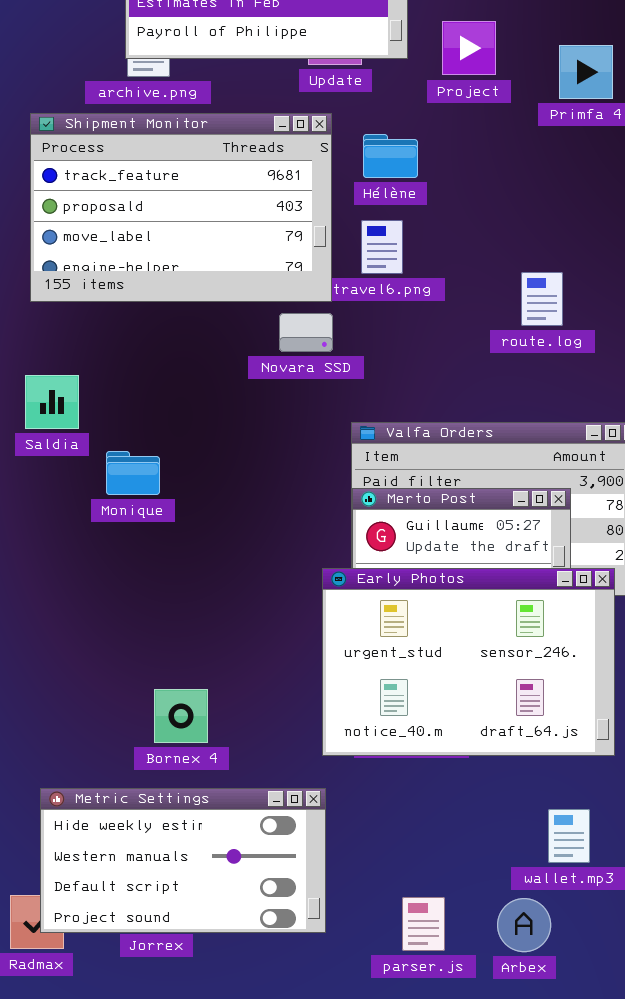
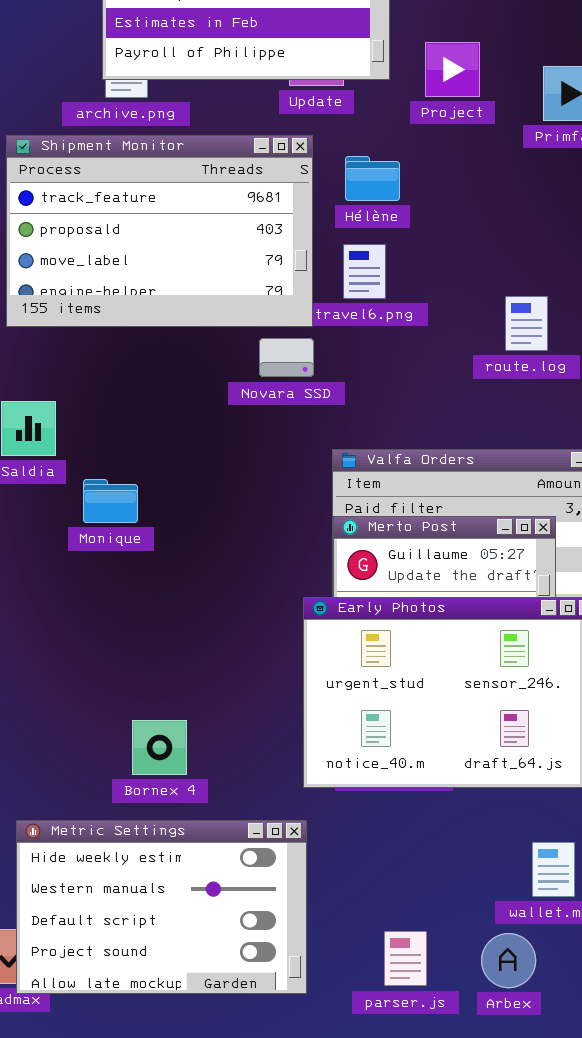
Metric Settings: [40,788,326,933] -> [16,820,307,994], resized

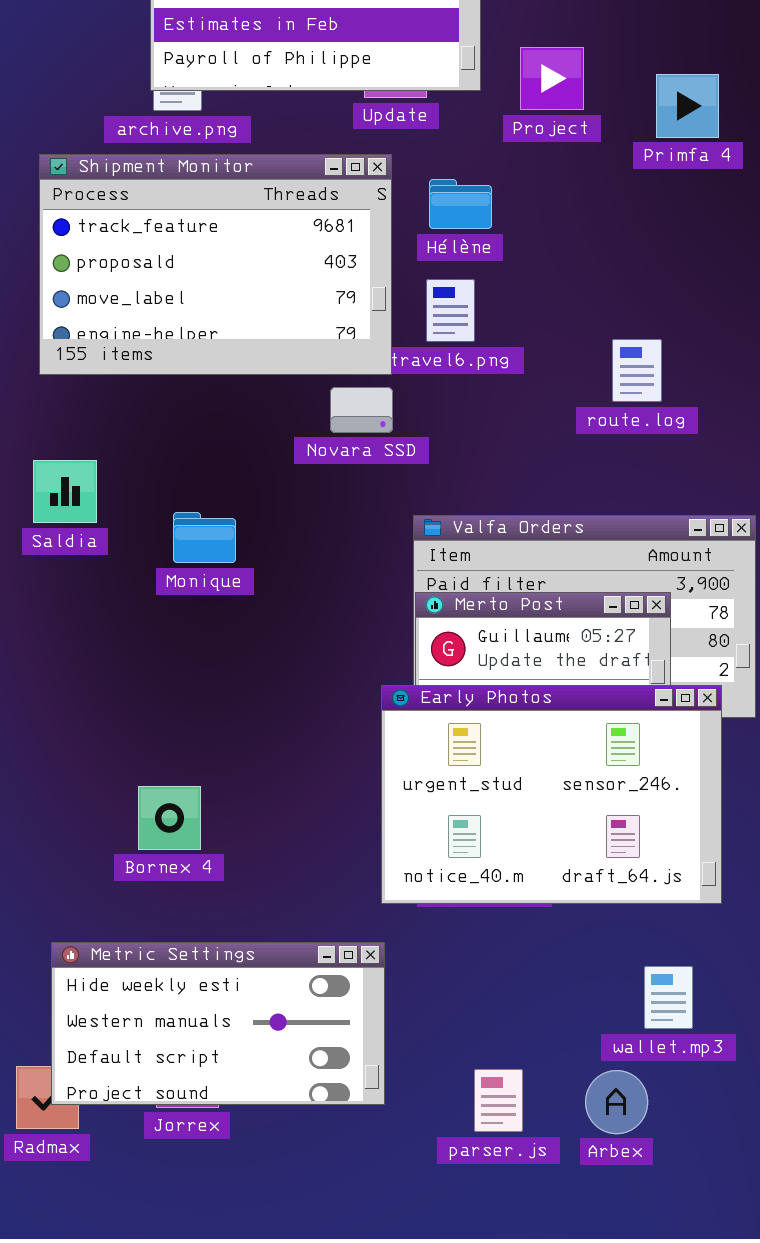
Monique: [83,479,138,523] -> [173,512,236,563], moved
Bornex 4: [132,720,187,775] -> [138,786,201,850], moved
Metric Settings: [16,820,307,994] -> [51,942,385,1105], resized

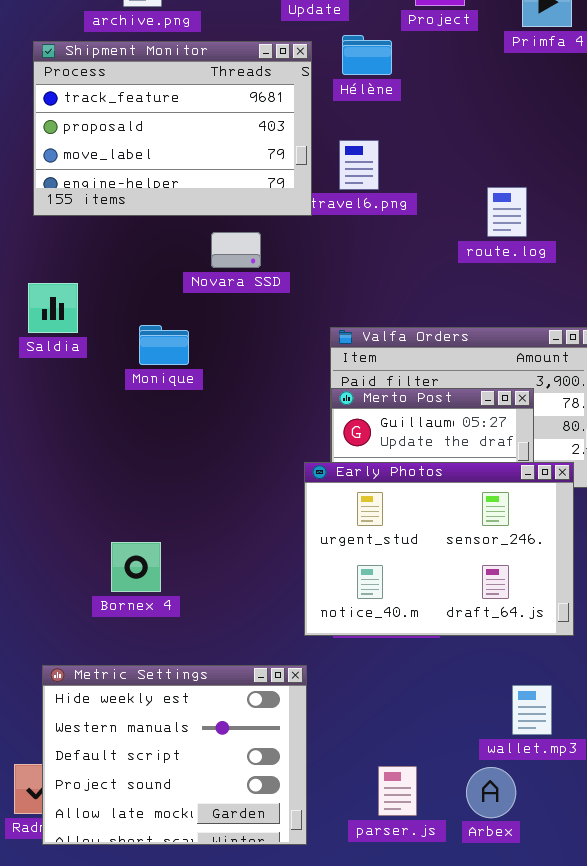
Hélène: [429,179,492,229] -> [342,35,392,75], moved
Novara SSD: [330,387,393,433] -> [211,232,261,268], moved
Metric Settings: [51,942,385,1105] -> [42,665,307,845], resized

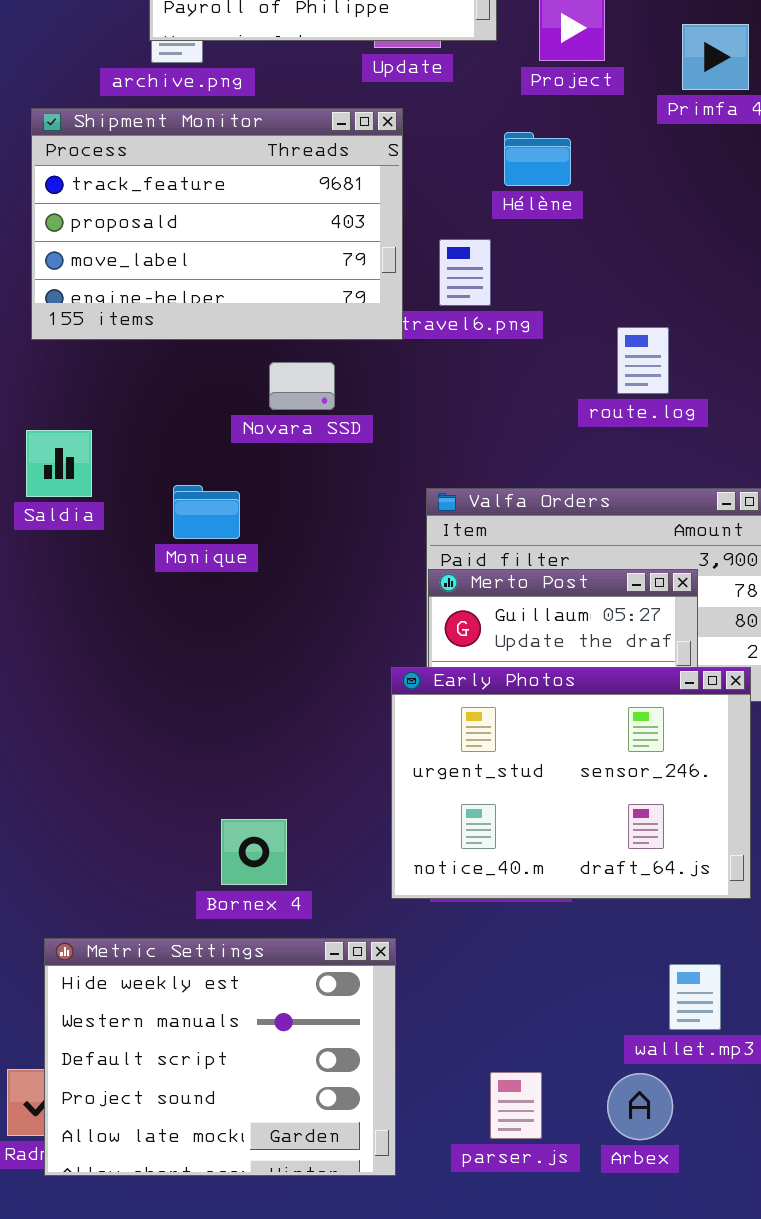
Hélène: [342,35,392,75] -> [504,132,571,186], moved
route.log: [487,187,527,237] -> [617,327,669,394], moved
Bornex 4: [111,542,161,592] -> [221,819,287,885], moved

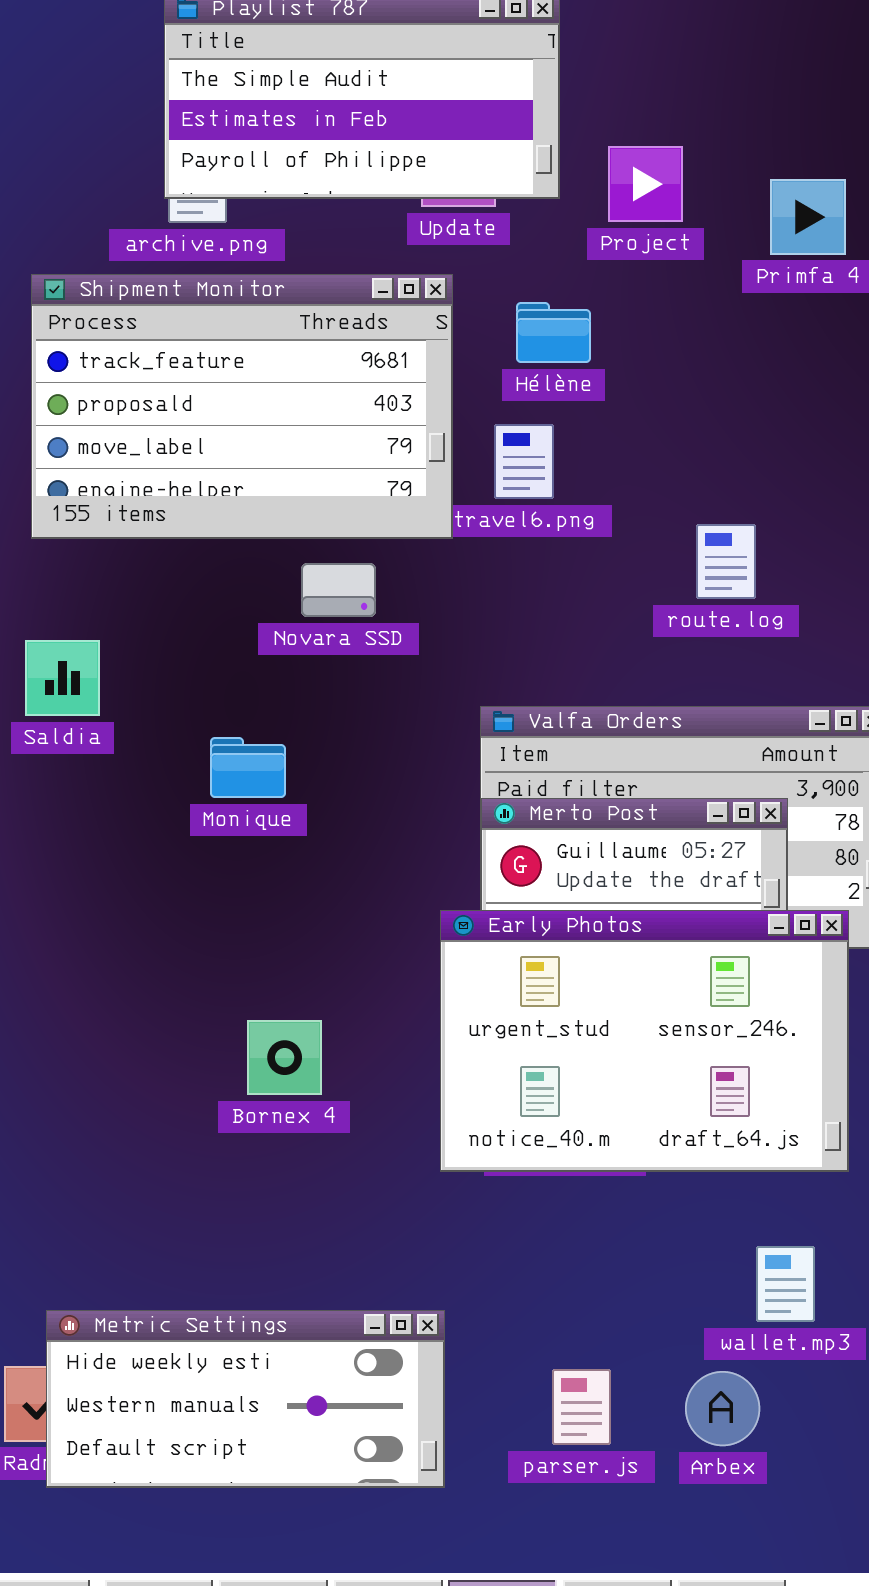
Hélène: [504,132,571,186] -> [516,302,591,363], moved
Monique: [173,485,240,539] -> [210,737,286,798], moved
Bornex 4: [221,819,287,885] -> [247,1020,322,1095], moved
Metric Settings: [44,938,396,1176] -> [46,1310,445,1488], resized

